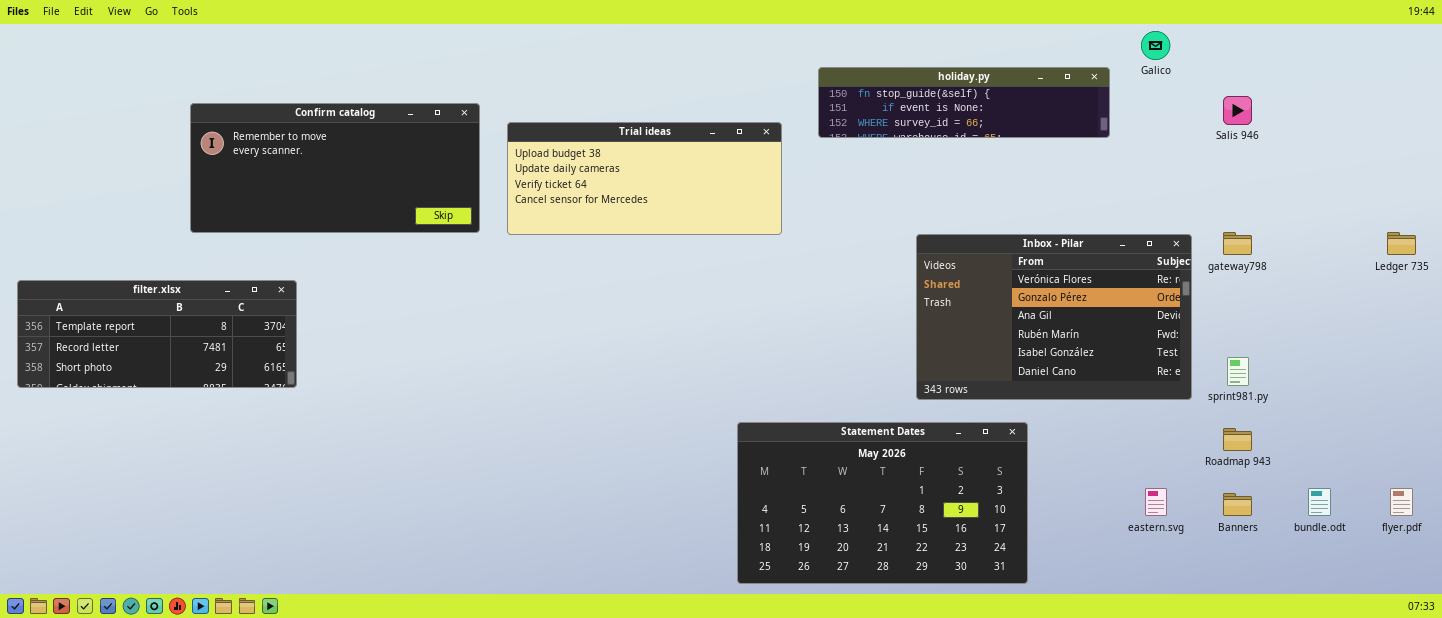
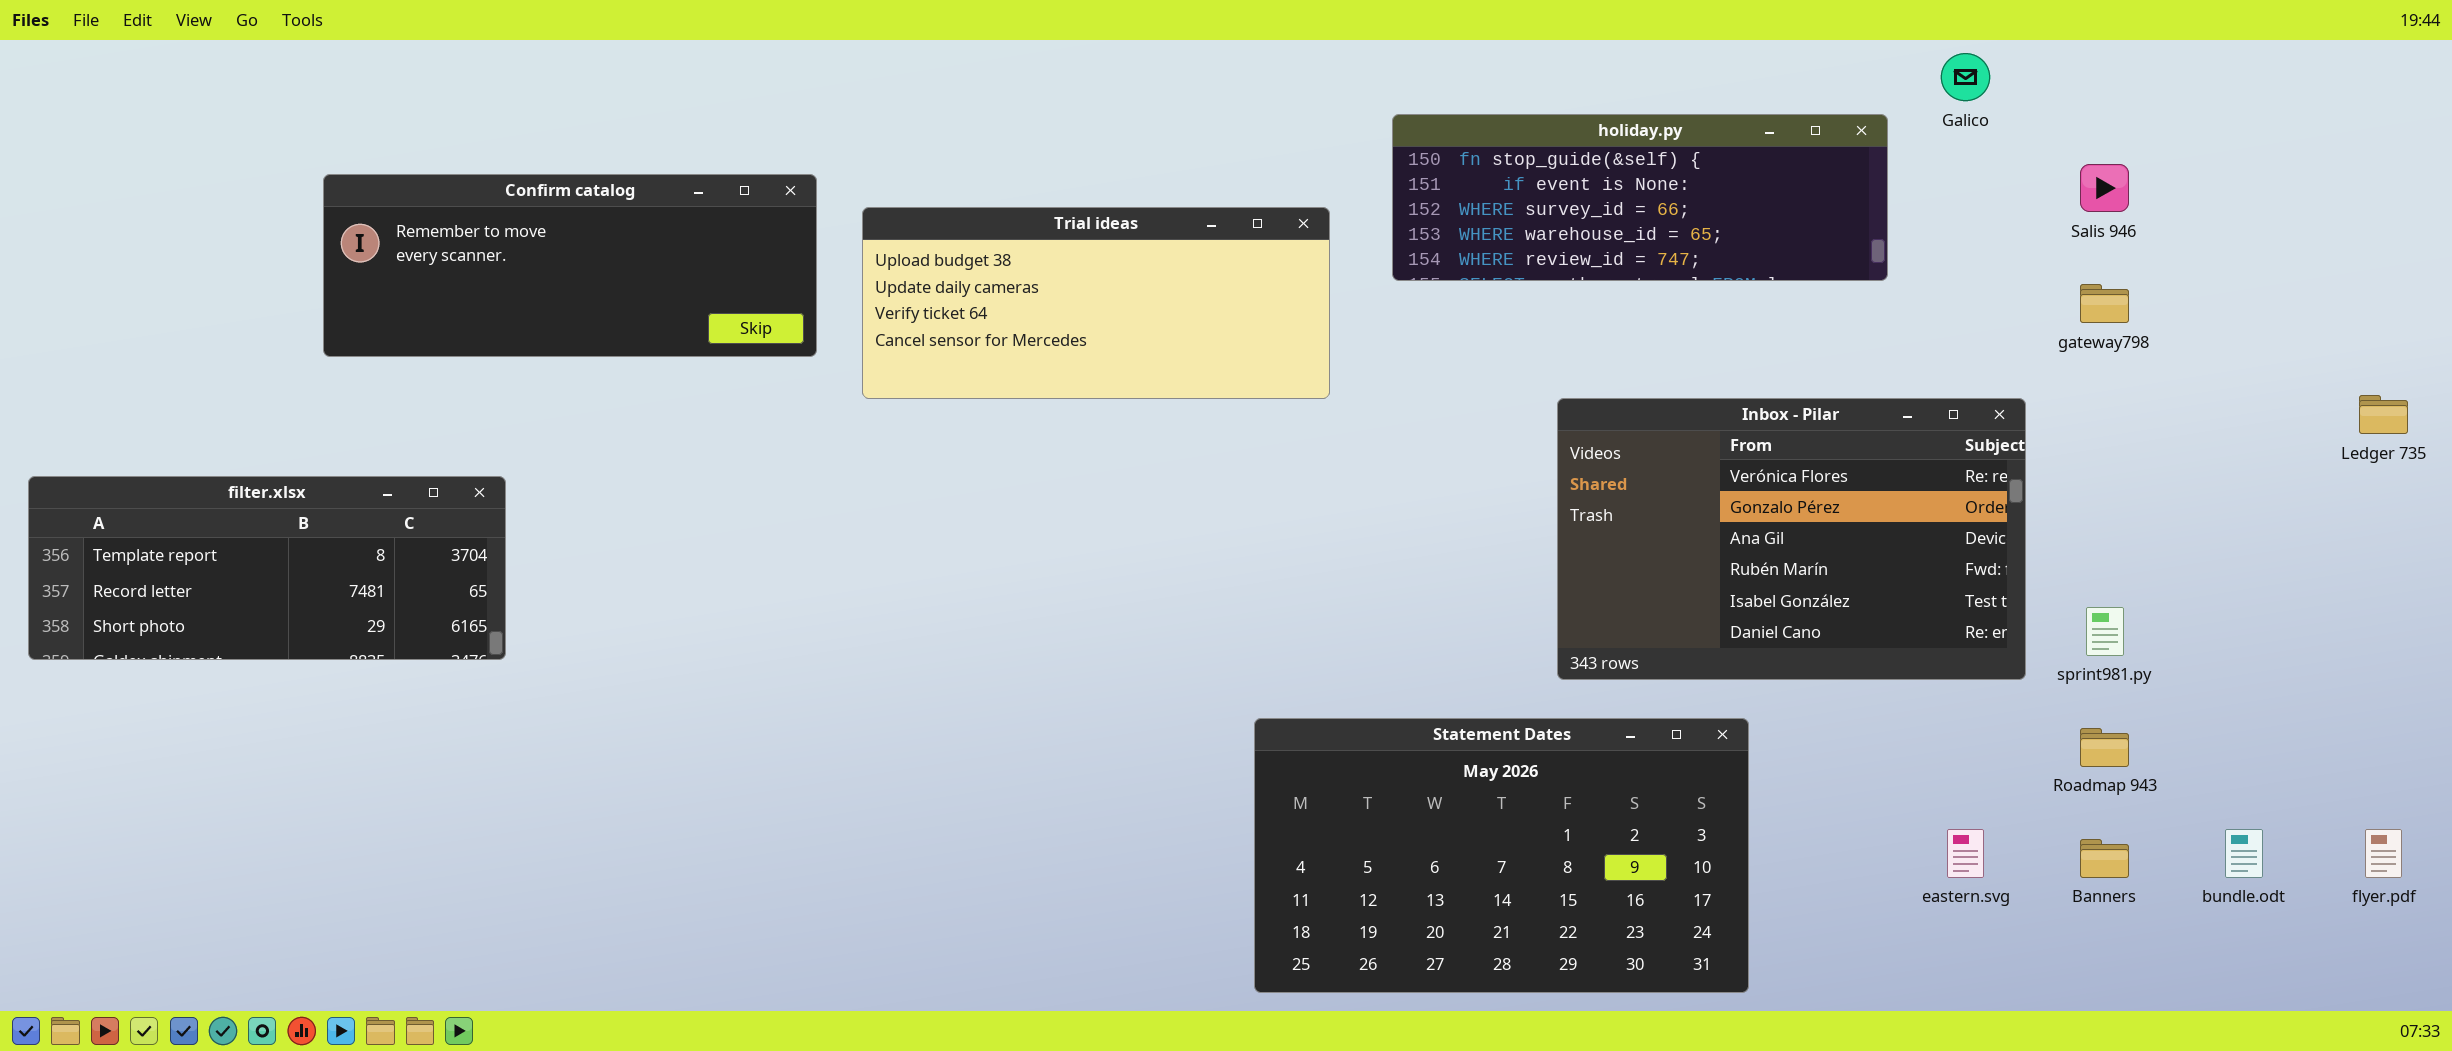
holiday.py: [818,67,1110,138] -> [1392,114,1888,281], resized
Confirm catalog: [190,103,480,233] -> [323,174,817,357], resized
gateway798: [1223,232,1252,255] -> [2080,284,2129,323], moved

